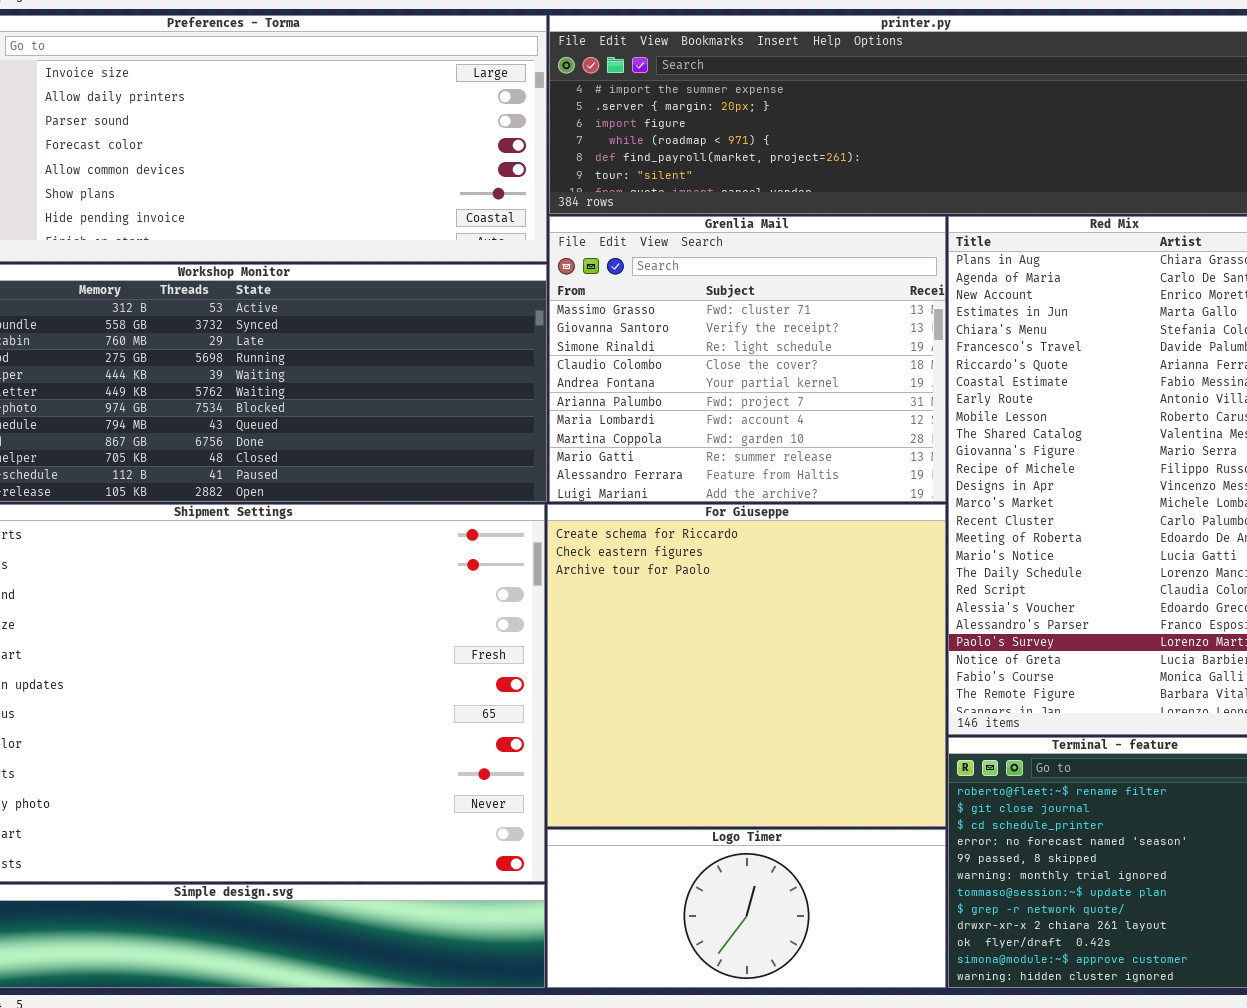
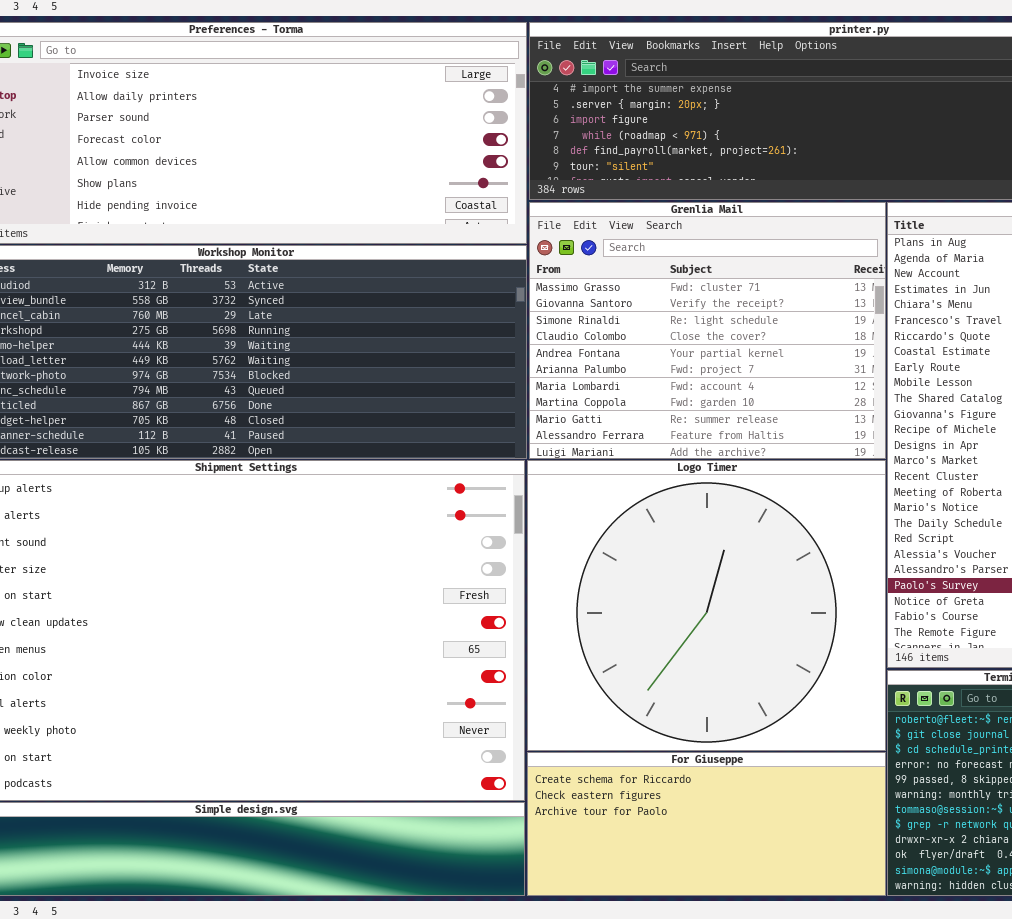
For Giuseppe: [547,504,946,827] -> [527,752,886,896], moved, resized
Logo Timer: [547,829,946,988] -> [527,460,886,751], moved, resized

